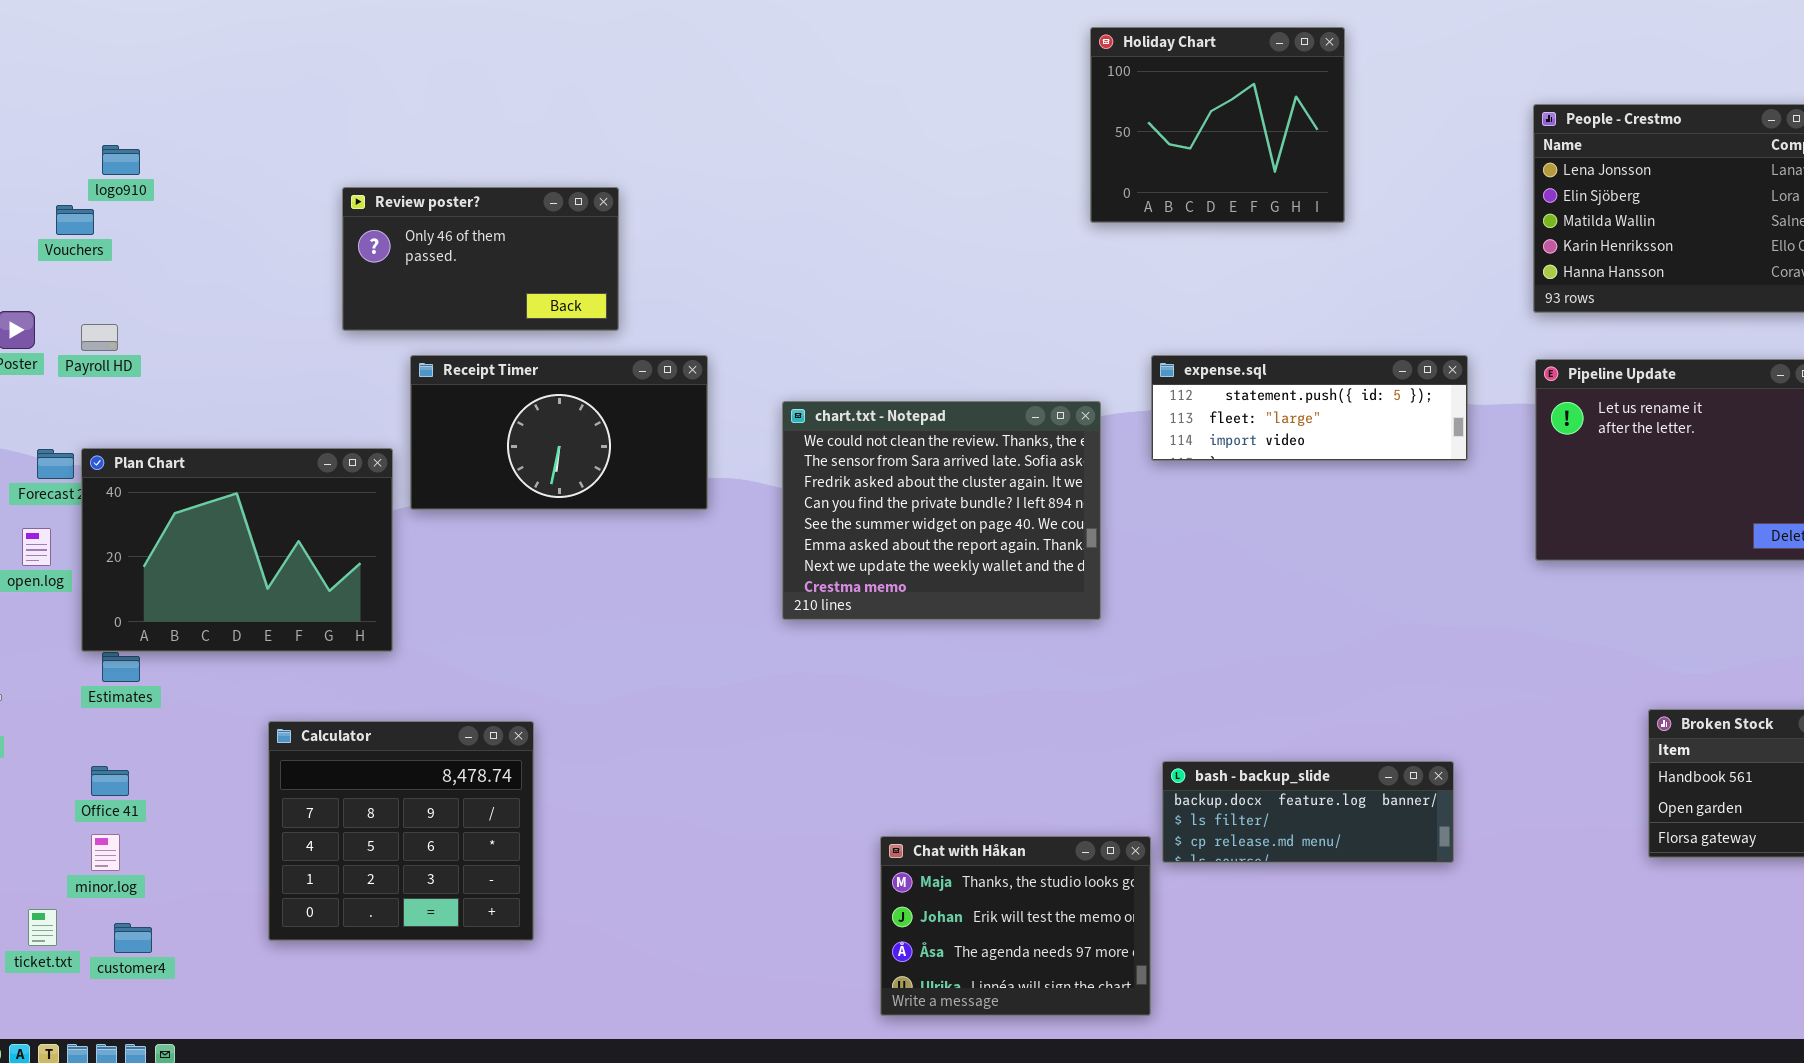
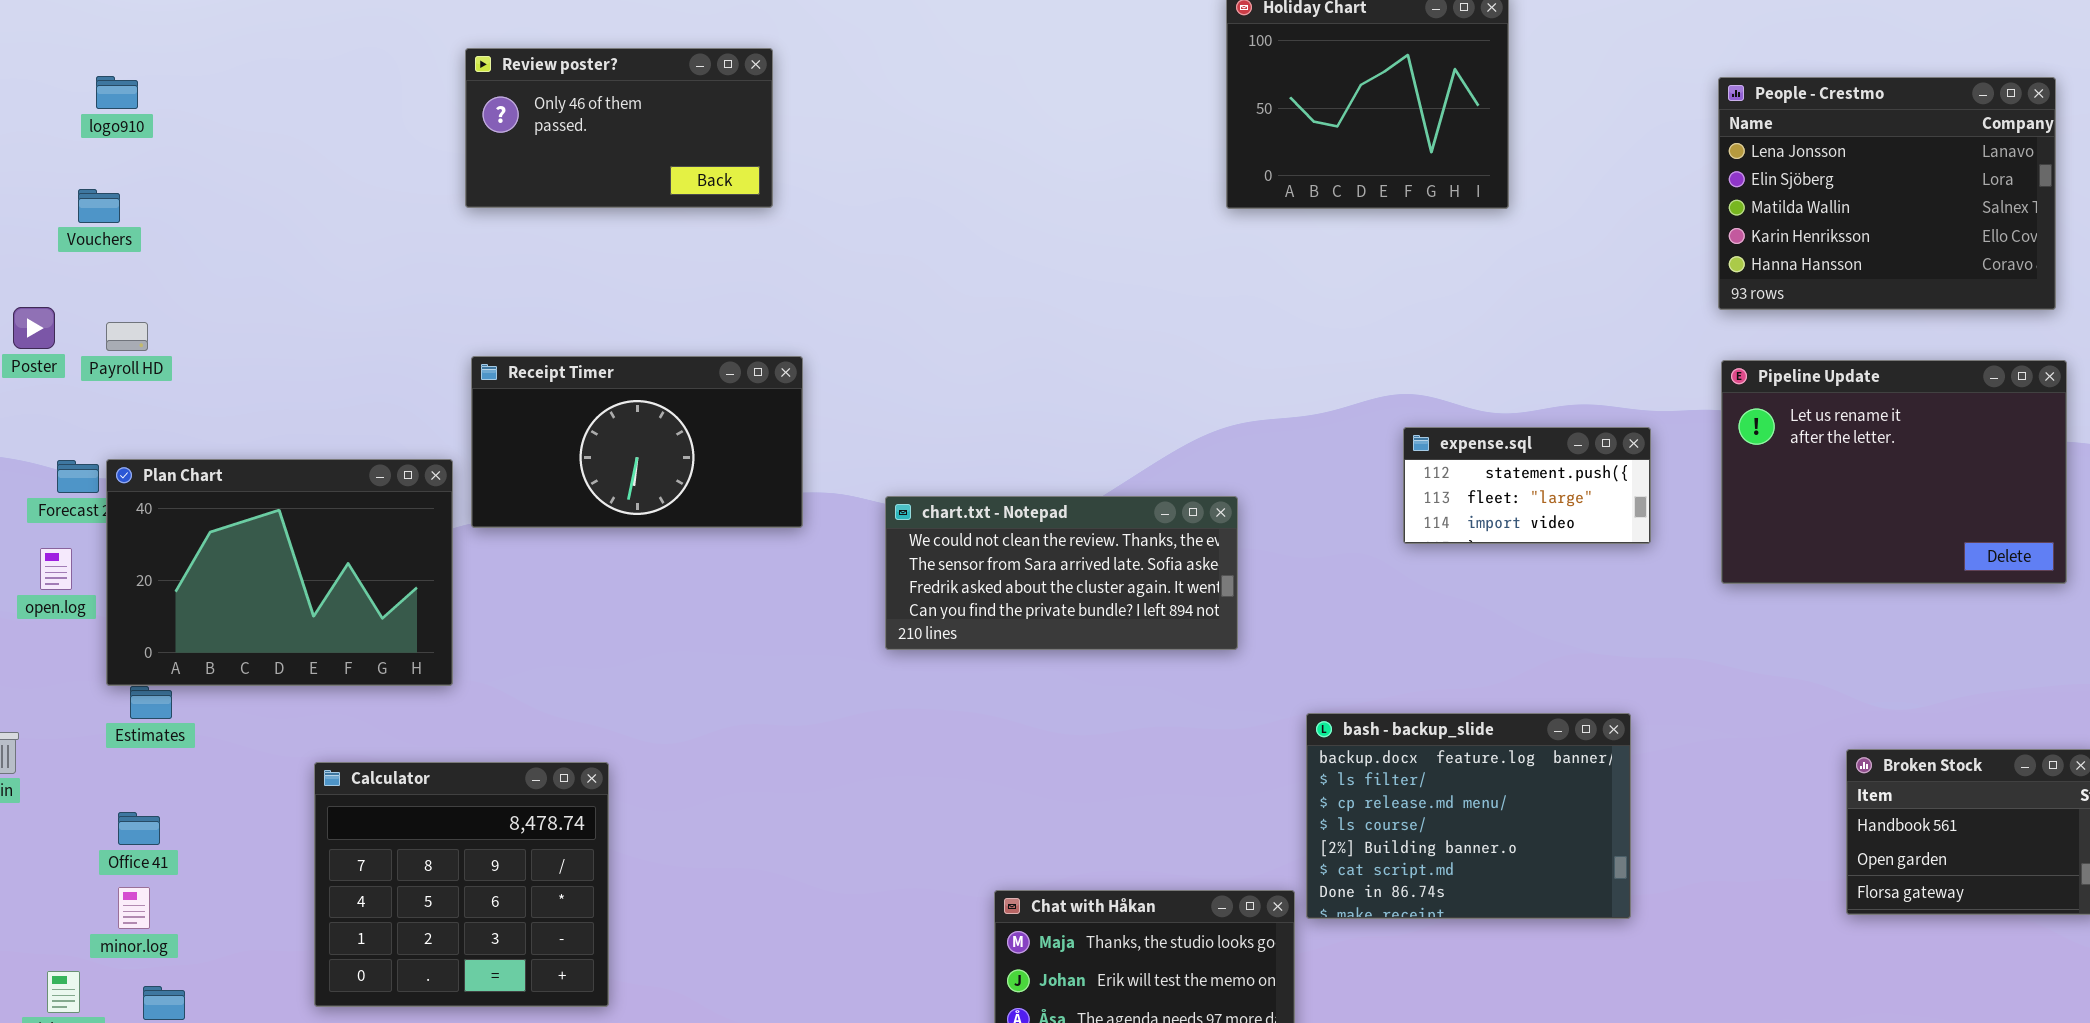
logo910: [102,145,140,175] -> [96,76,138,109], moved
Review poster?: [342,187,619,331] -> [465,48,773,208], moved
expense.sql: [1151,355,1468,461] -> [1403,427,1651,544], moved, resized
chart.txt - Notepad: [782,401,1101,620] -> [885,496,1238,650], resized
bash - backup_slide: [1162,761,1454,863] -> [1306,713,1631,919], resized

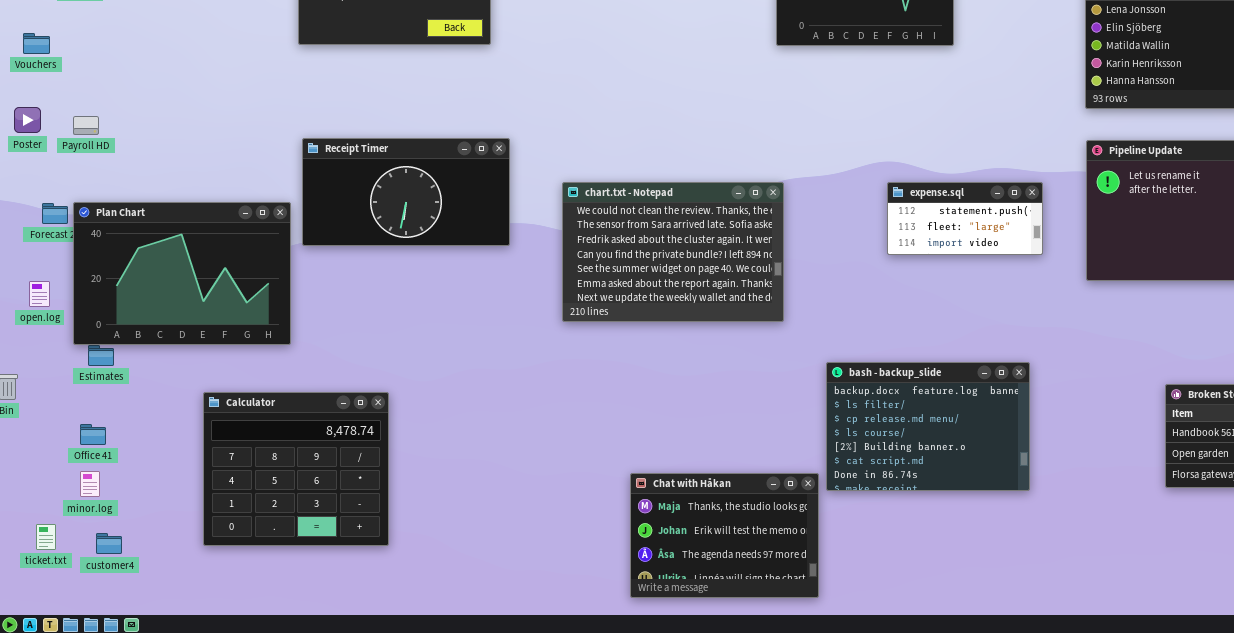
Vouchers: [78,189,120,223] -> [23,33,50,54], moved
chart.txt - Notepad: [885,496,1238,650] -> [562,182,784,322], resized
open.log: [40,548,72,590] -> [29,281,50,307], moved

